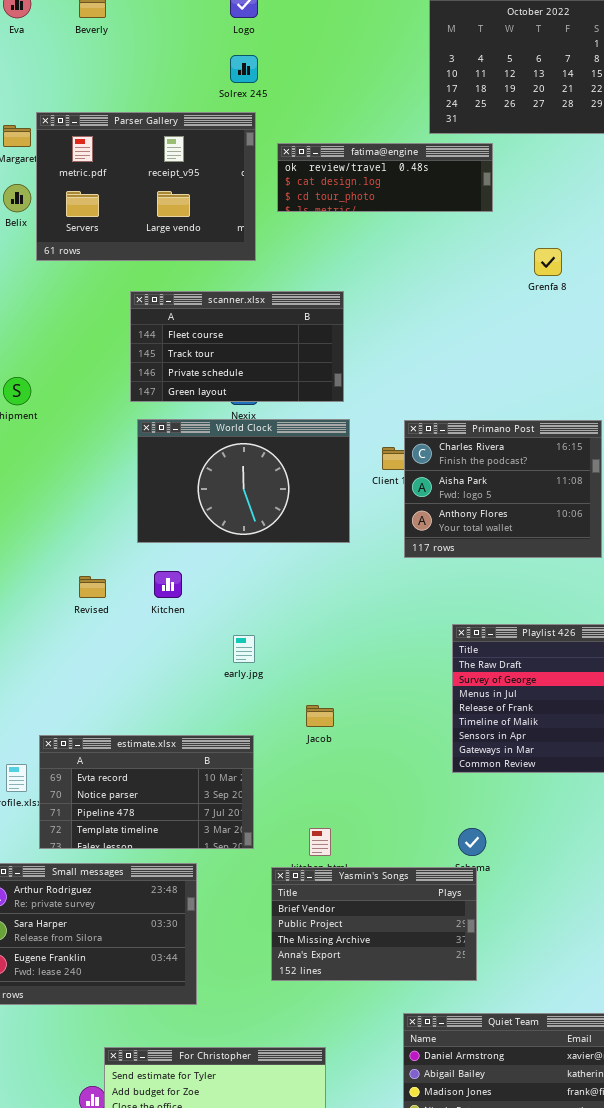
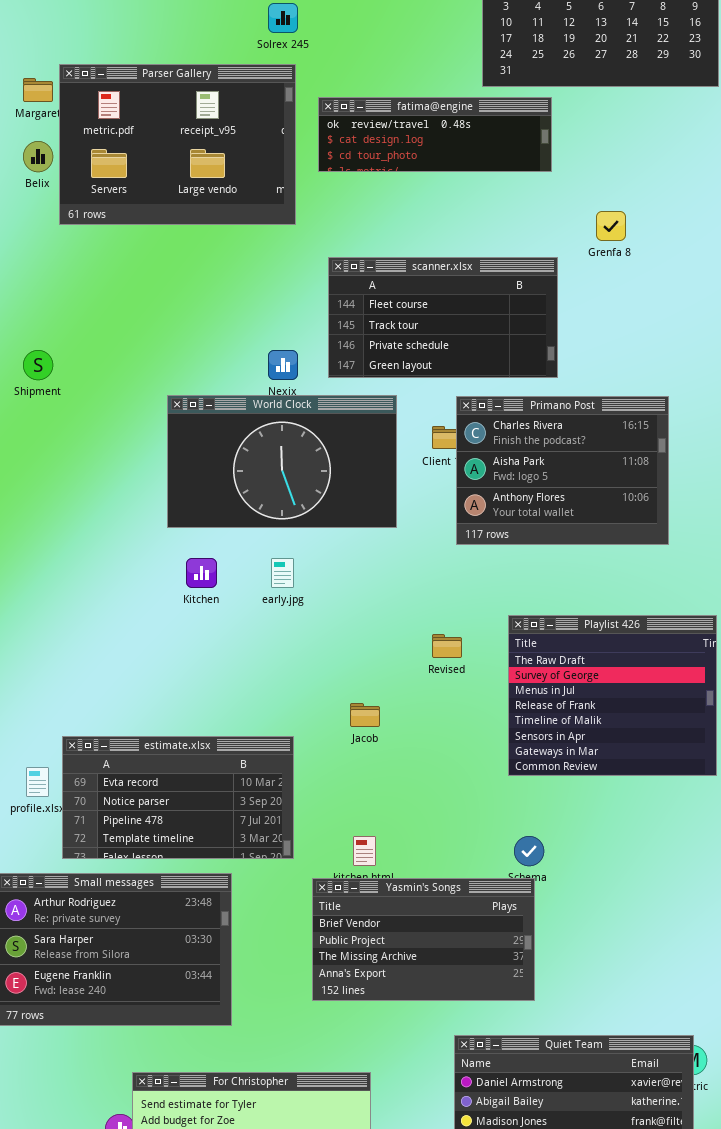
scanner.xlsx: [130,291,344,402] -> [328,257,558,378], moved
Revised: [79,576,106,598] -> [432,634,462,658], moved
early.jpg: [233,635,255,663] -> [271,558,294,588], moved

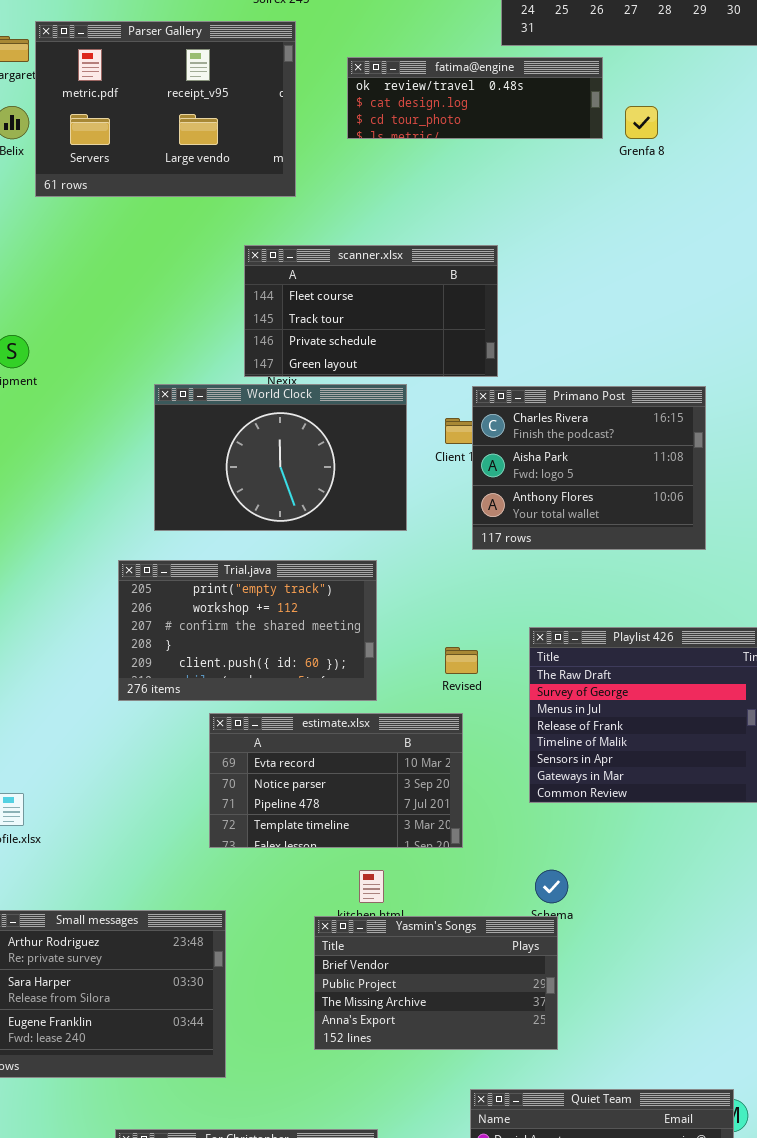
fatima@engine: [318,97,552,172] -> [347,57,603,139], moved
Grenfa 8: [596,211,626,241] -> [625,106,658,139], moved
scanner.xlsx: [328,257,558,378] -> [244,245,498,377], moved
Trial.java: none -> [118,560,377,701], opened
estimate.xlsx: [62,736,294,859] -> [209,713,463,848], moved

